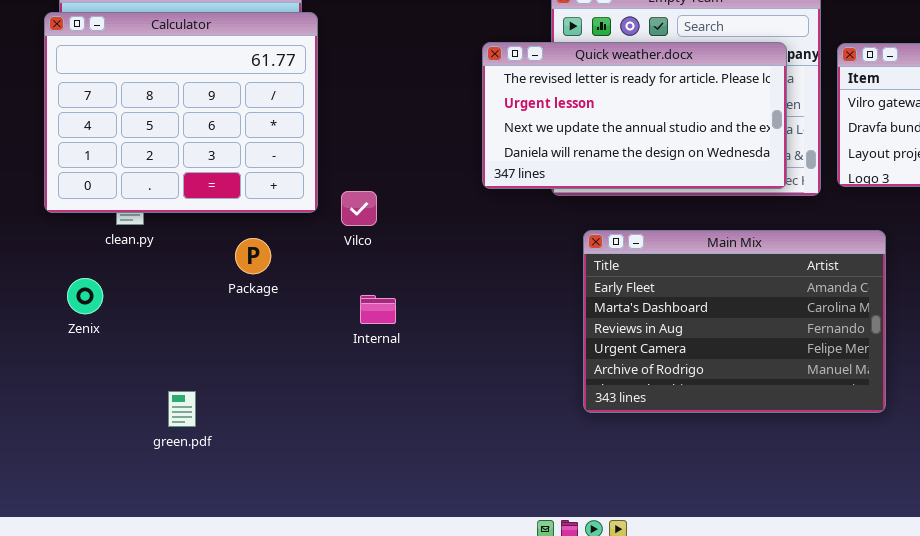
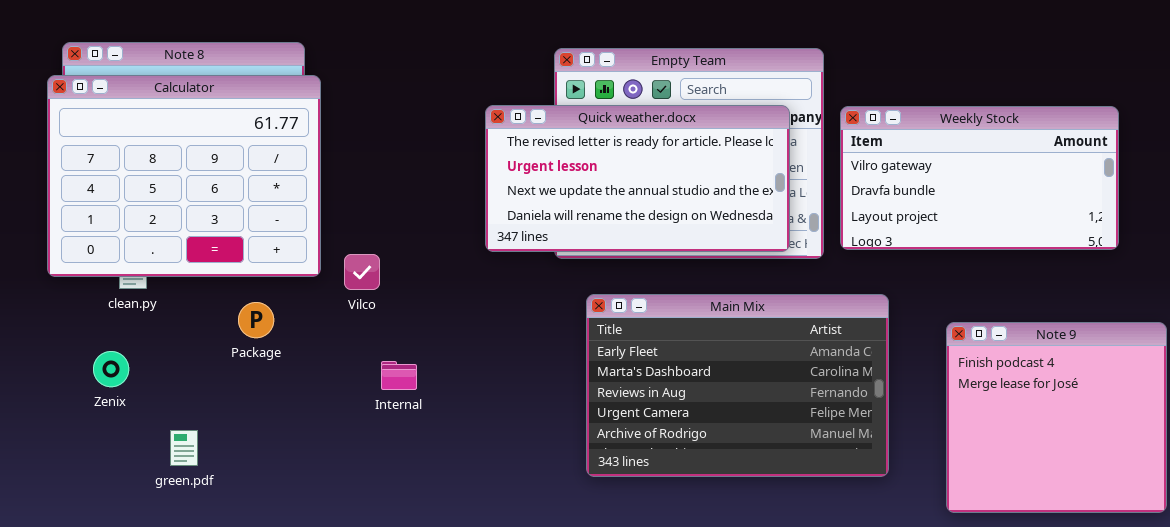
Zenix: [67,278,103,314] -> [93,351,129,387], moved
Internal: [360,295,396,324] -> [381,361,417,390], moved
green.pdf: [168,391,196,427] -> [170,430,198,466], moved

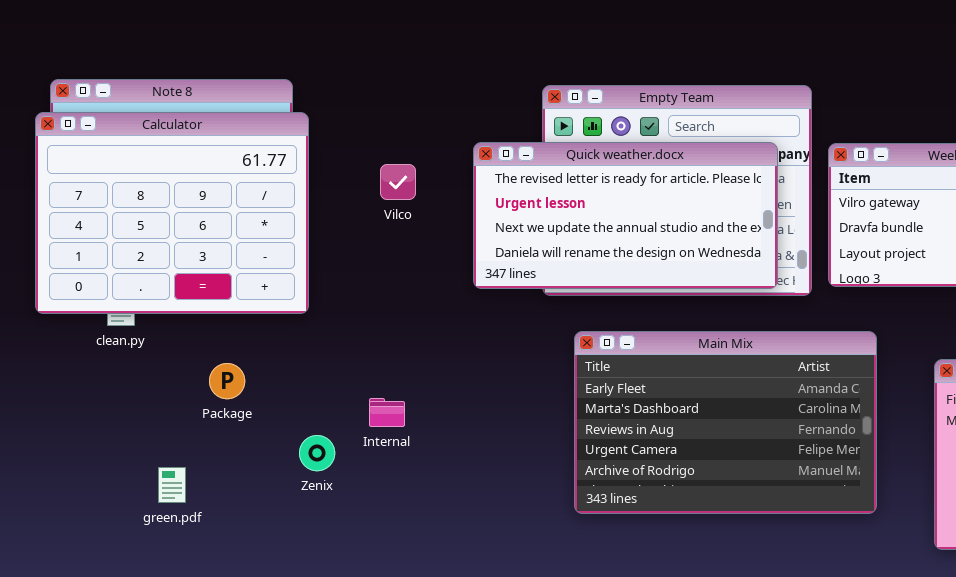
Vilco: [344,254,380,290] -> [380,164,416,200], moved
Package: [238,302,274,338] -> [209,363,245,399], moved
Zenix: [93,351,129,387] -> [299,435,335,471], moved

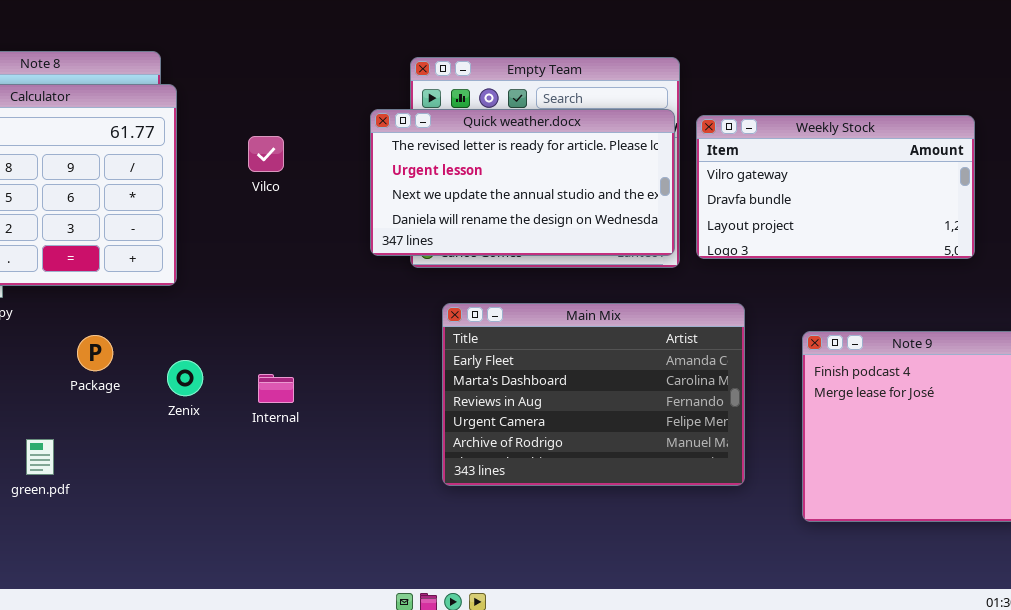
Quick weather.docx: [473,142,778,289] -> [370,109,675,256], moved
Internal: [369,398,405,427] -> [258,374,294,403], moved
Zenix: [299,435,335,471] -> [167,360,203,396], moved

